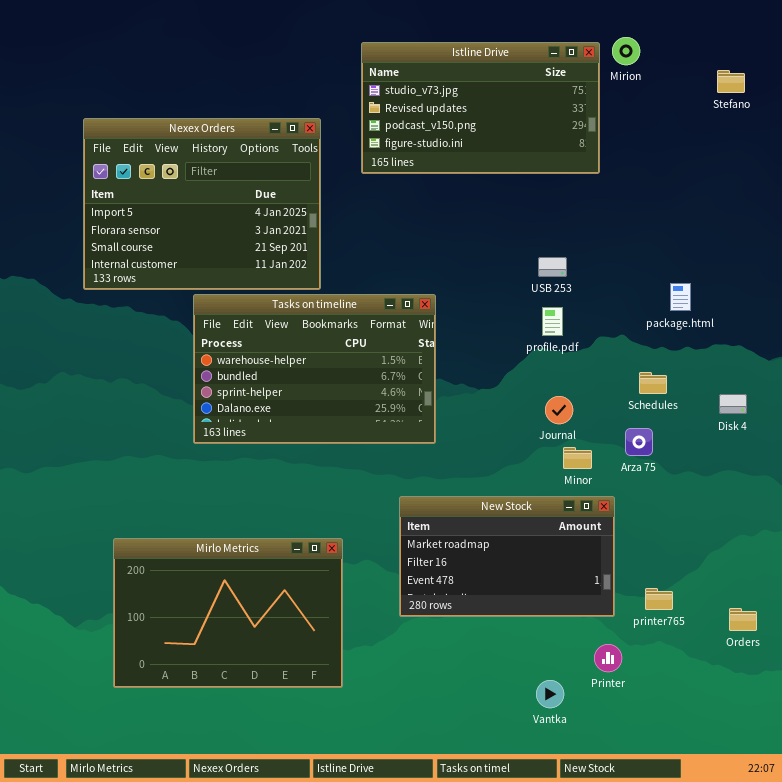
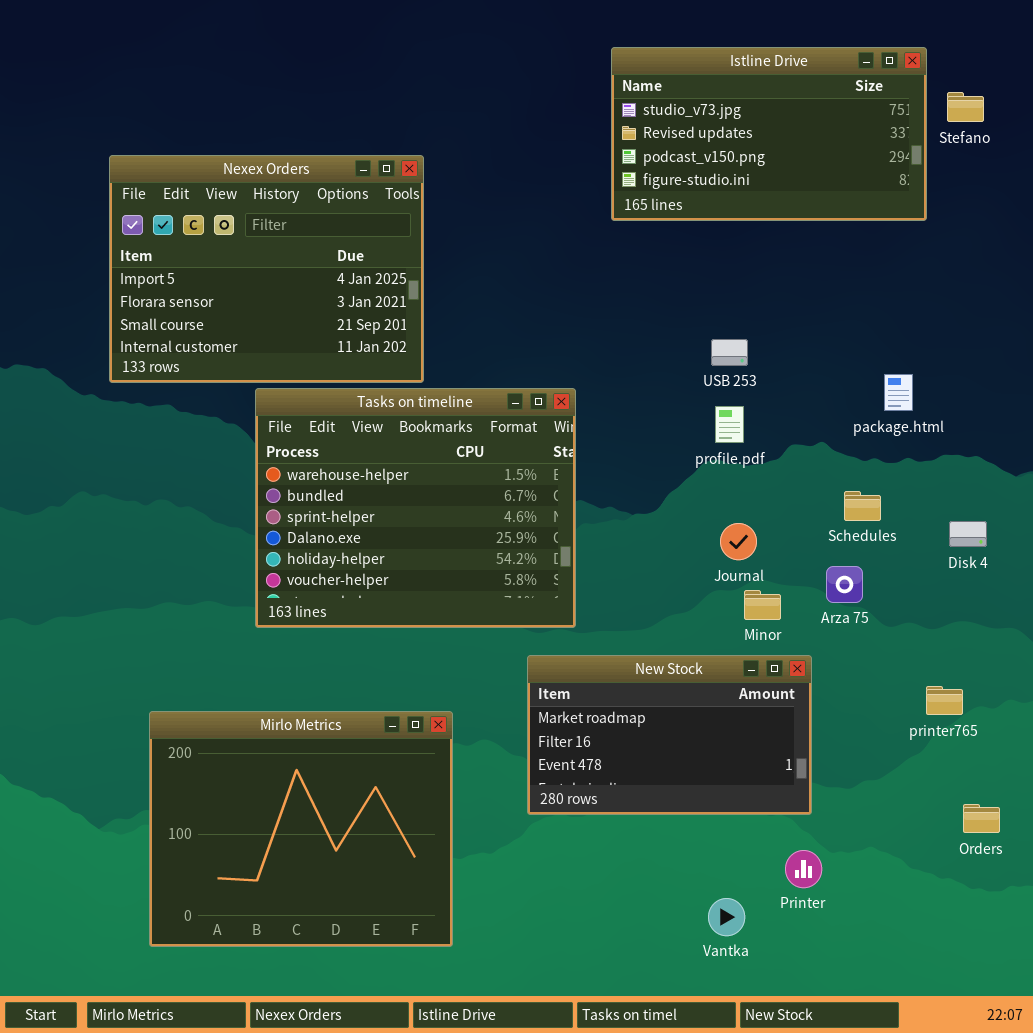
Istline Drive: [361,42,600,174] -> [611,47,927,221], moved
Tasks on timeline: [193,294,436,444] -> [255,388,576,628], resized
Mirlo Metrics: [113,538,343,688] -> [149,711,453,947], resized
printer765: [645,588,673,610] -> [926,686,963,715], moved

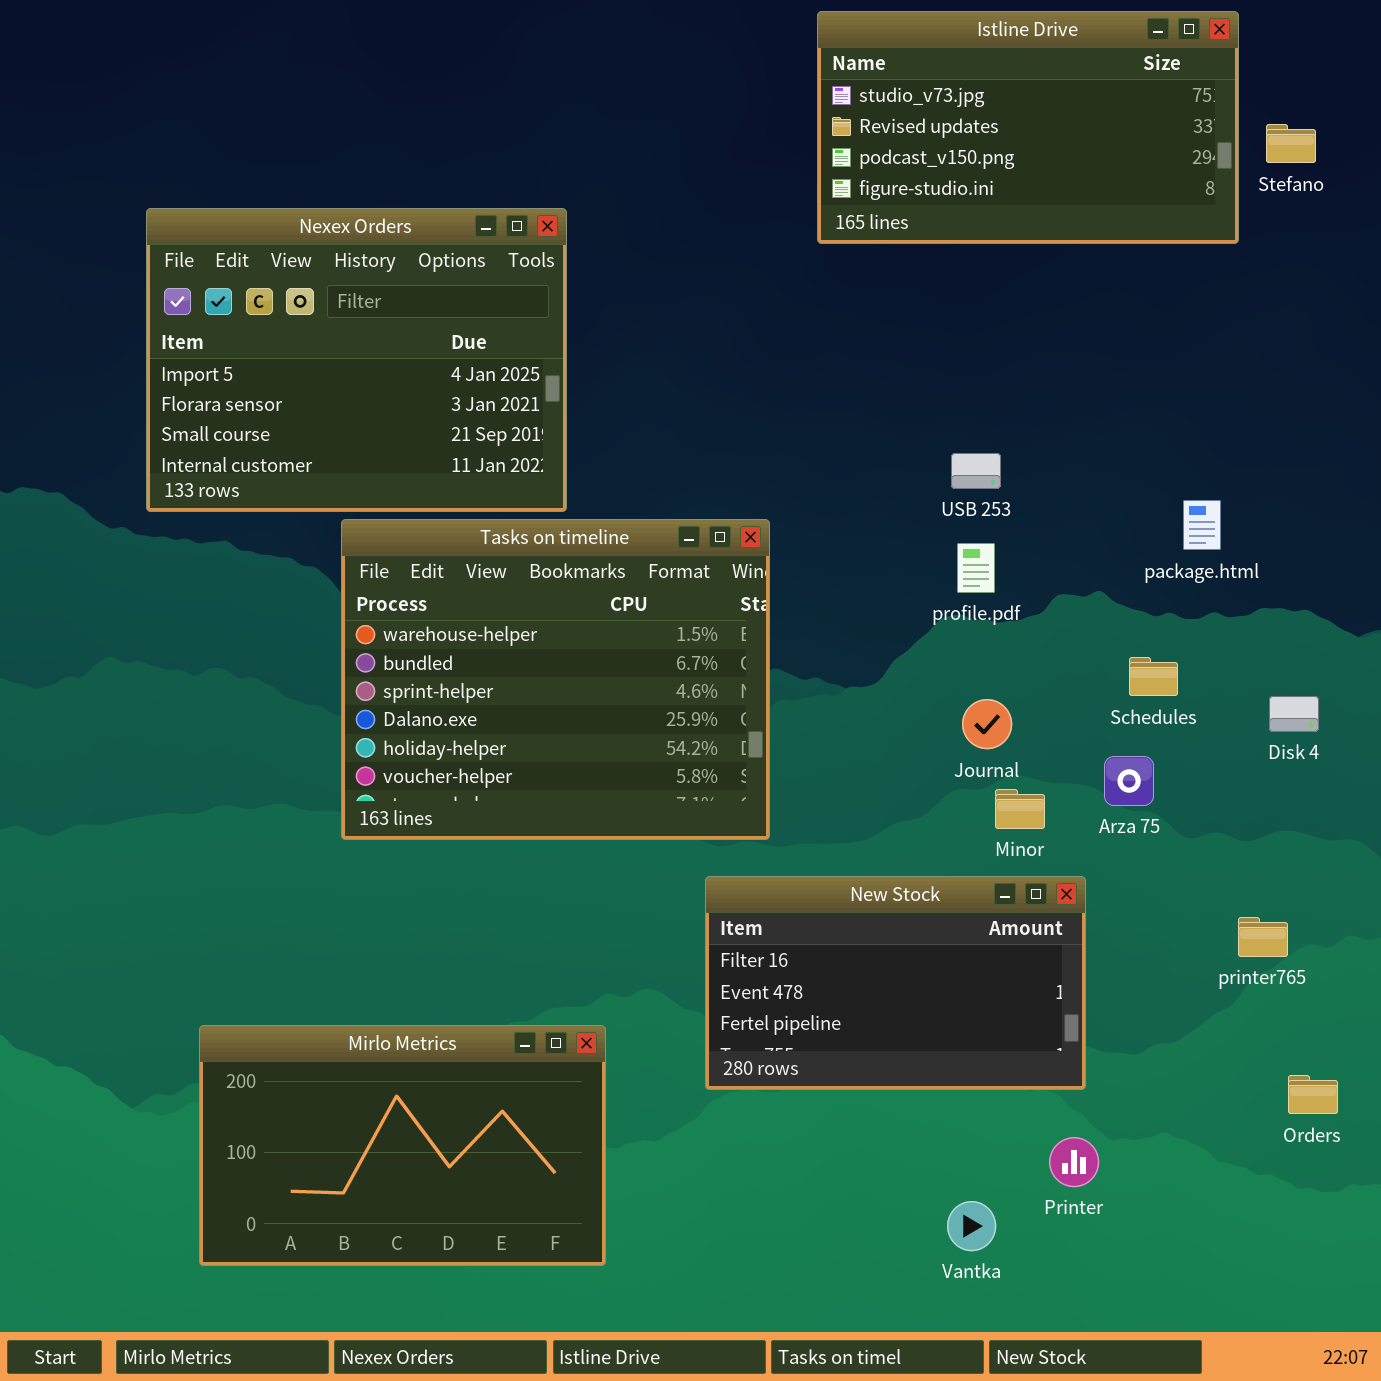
Istline Drive: [611,47,927,221] -> [817,11,1239,244], moved
New Stock: [527,655,812,815] -> [705,876,1086,1090], scrolled down 1 row
Mirlo Metrics: [149,711,453,947] -> [199,1025,606,1266], resized

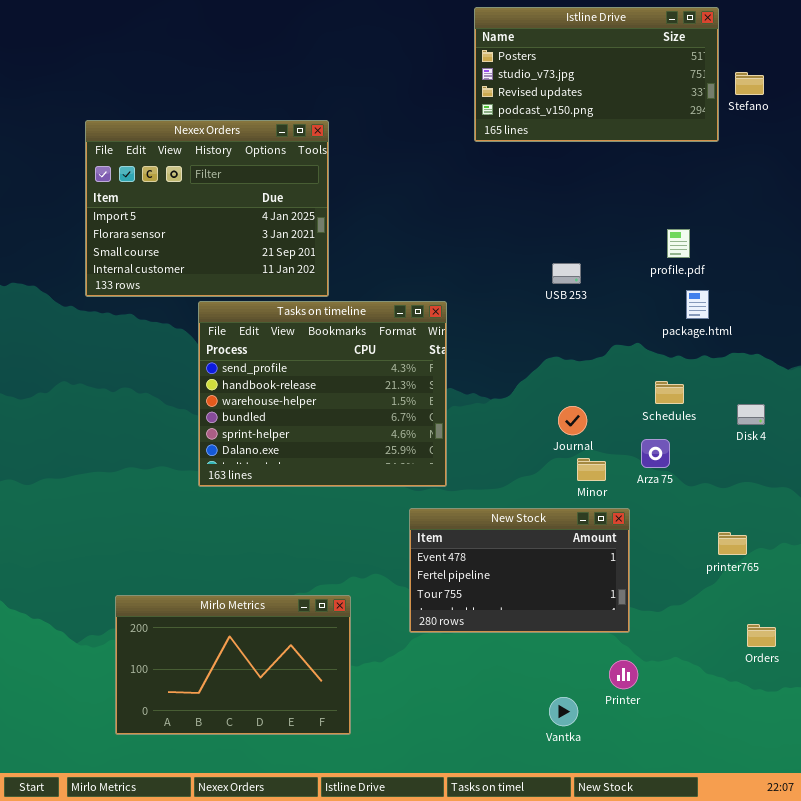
Istline Drive: [817,11,1239,244] -> [474,7,719,142], scrolled up 1 row
Tasks on timeline: [341,519,770,840] -> [198,301,447,487], scrolled up 2 rows
profile.pdf: [957,543,995,593] -> [667,229,690,258], moved
New Stock: [705,876,1086,1090] -> [409,508,630,633], scrolled down 1 row

